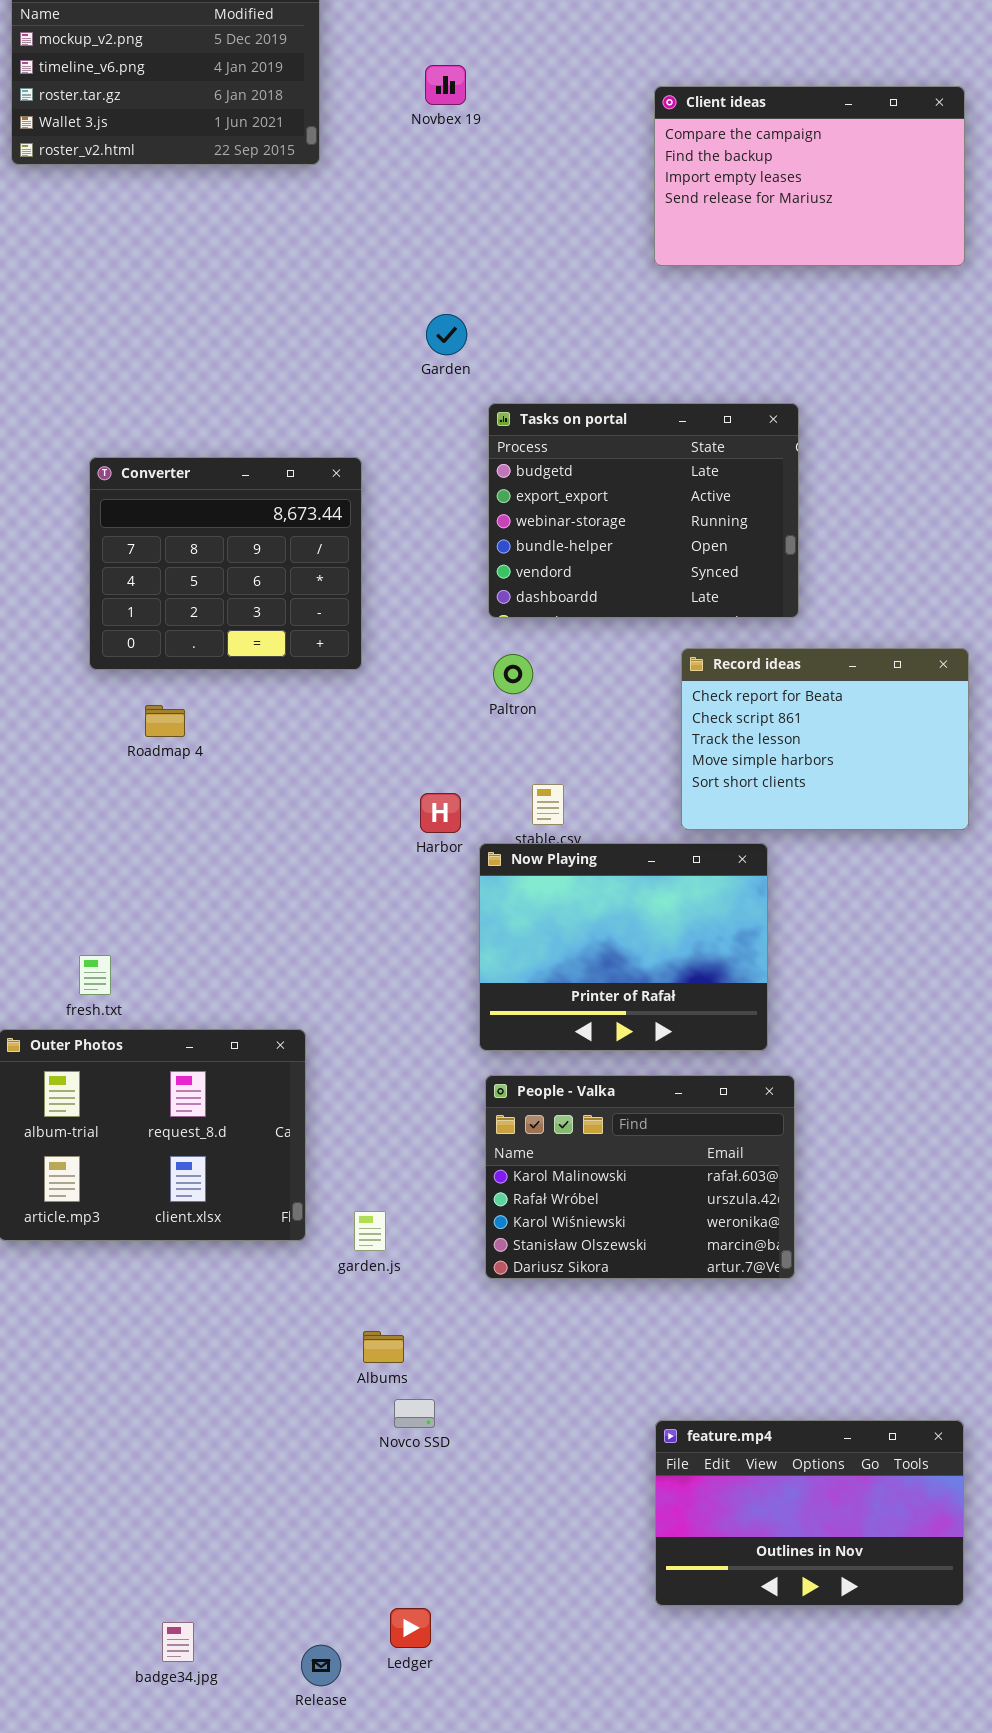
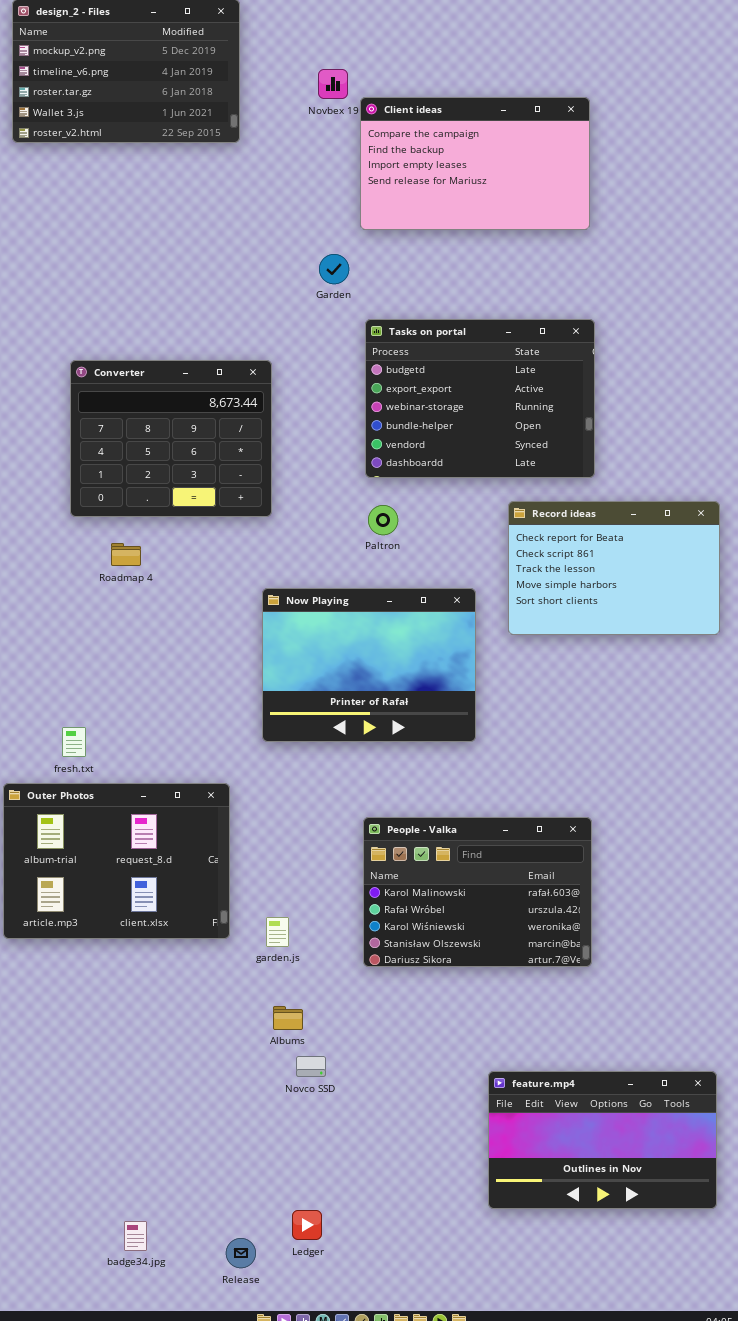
Client ideas: [654,86,965,266] -> [360,97,590,230], moved
Now Playing: [479,843,768,1051] -> [262,588,476,742], moved

